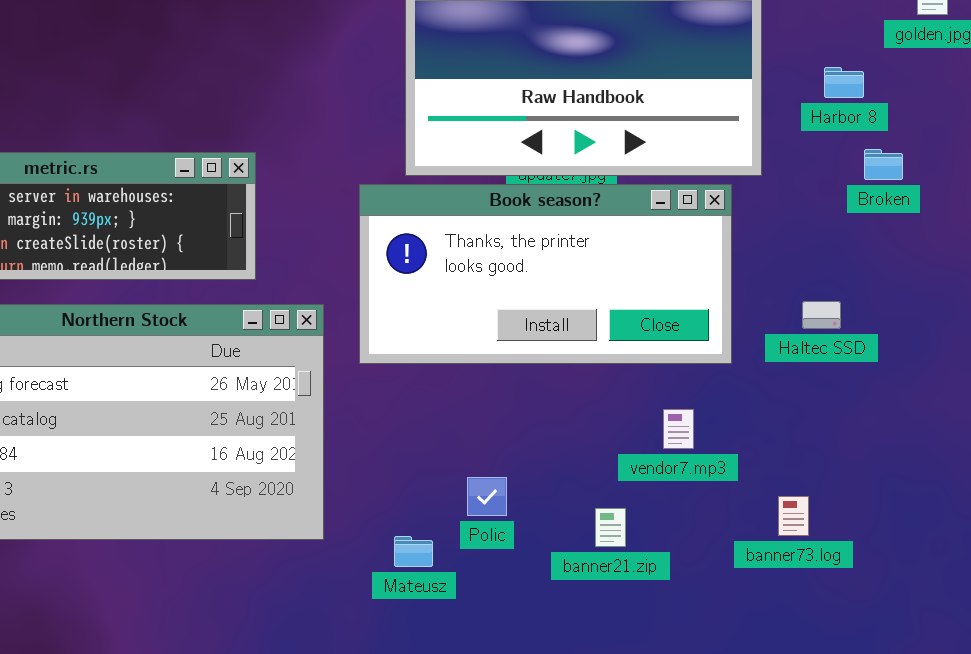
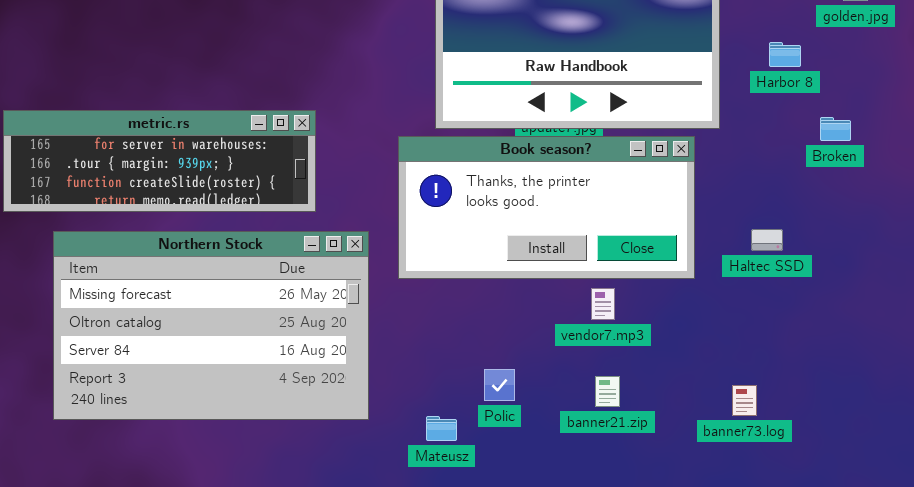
Broken: [864,149,903,180] -> [820,117,851,141], moved
vendor7.mp3: [663,409,694,449] -> [591,288,615,320], moved
banner21.zip: [595,508,626,547] -> [595,376,620,407], moved

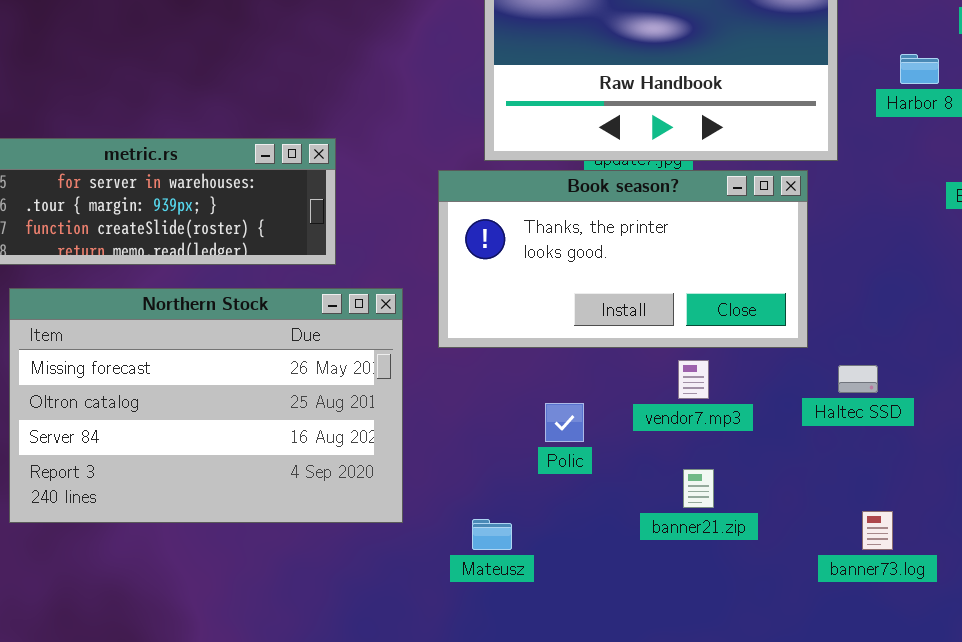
Haltec SSD: [751,229,783,251] -> [838,365,878,393], moved
Polic: [484,369,515,401] -> [545,403,584,442], moved
banner73.log: [732,385,757,416] -> [862,511,893,550], moved

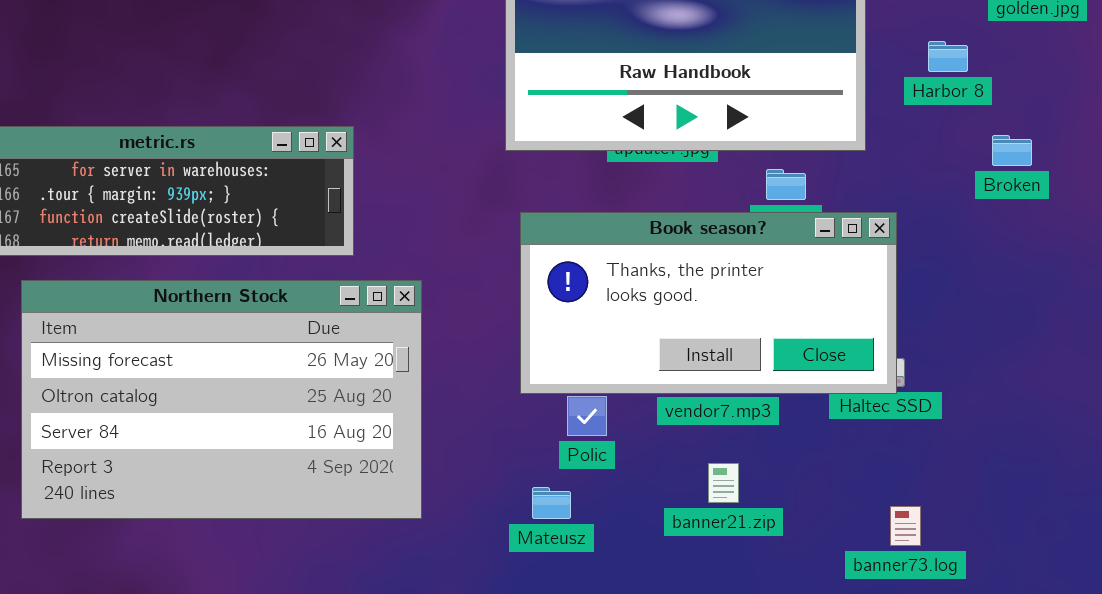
Book season?: [438,170,808,348] -> [520,212,897,394], moved
Mateusz: [472,519,512,550] -> [532,487,571,519], moved

